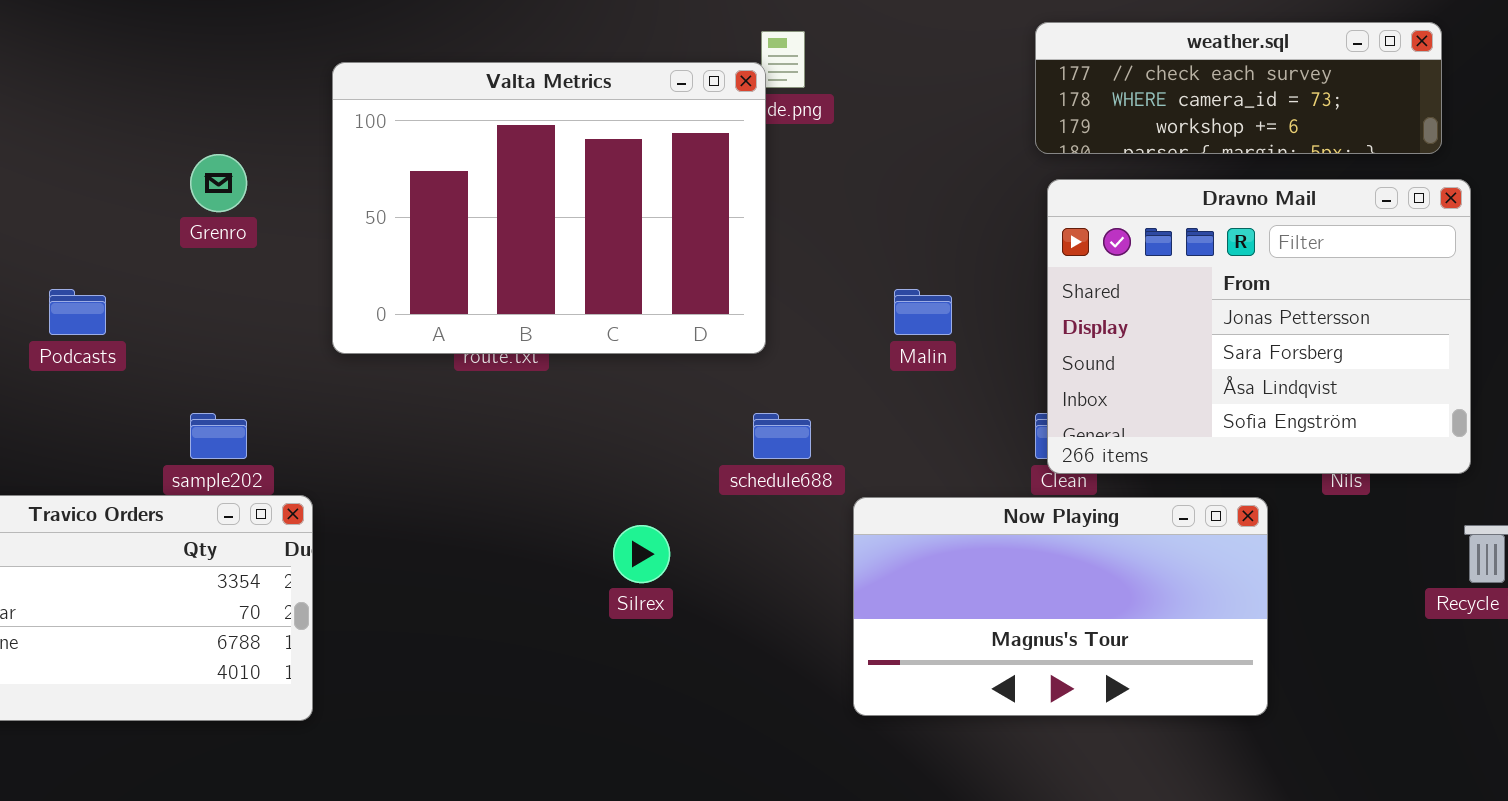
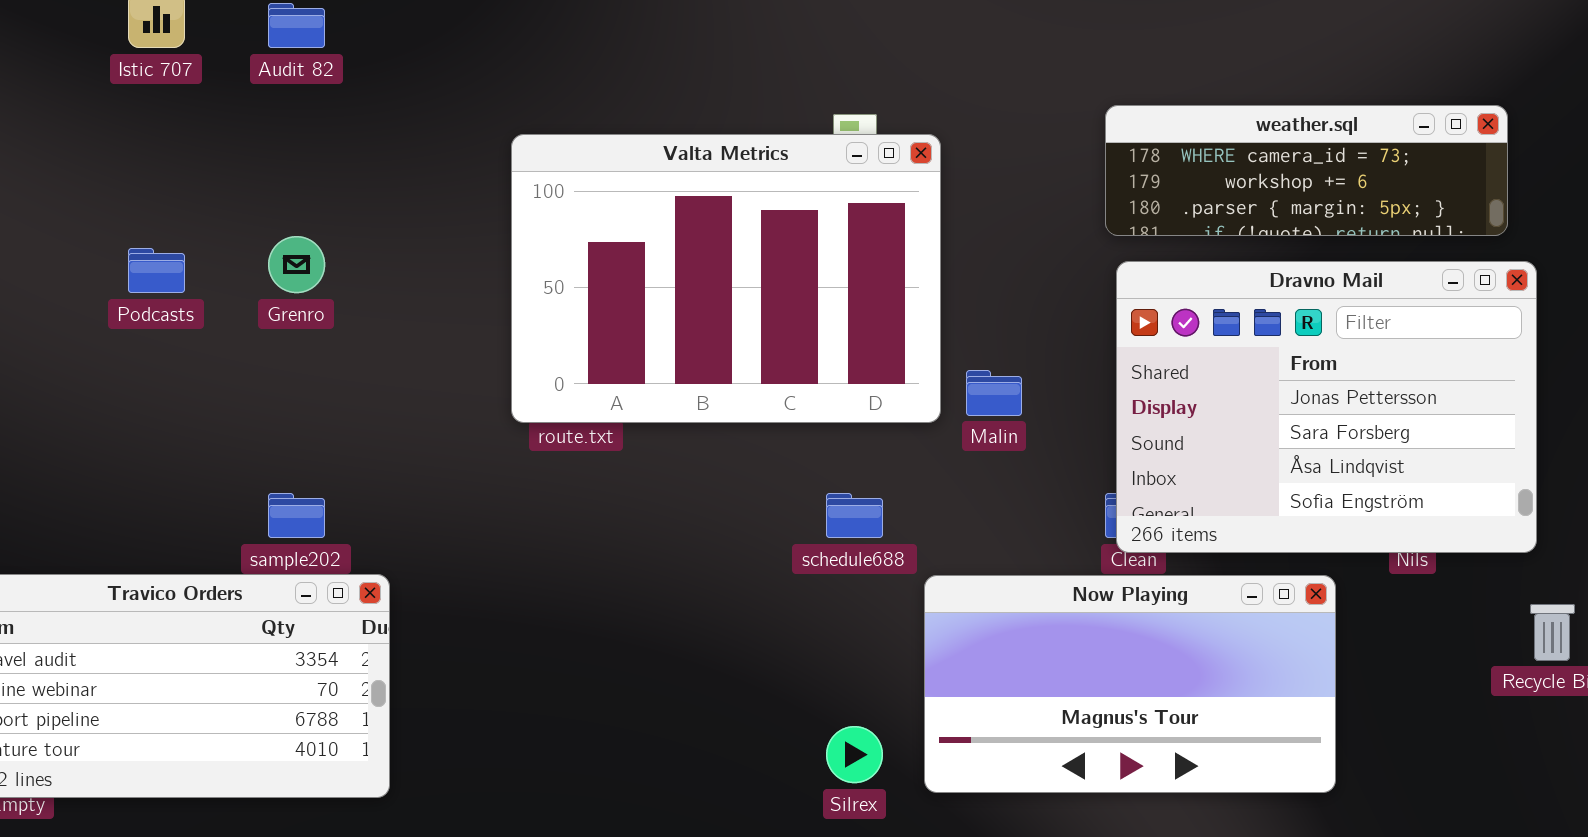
weather.sql: [1035,22,1442,154] -> [1105,105,1508,236], scrolled down 1 row
Valta Metrics: [332,62,766,354] -> [511,134,941,423], moved
Podcasts: [49,289,106,335] -> [128,248,185,293], moved
Silrex: [613,525,670,583] -> [826,726,883,783], moved

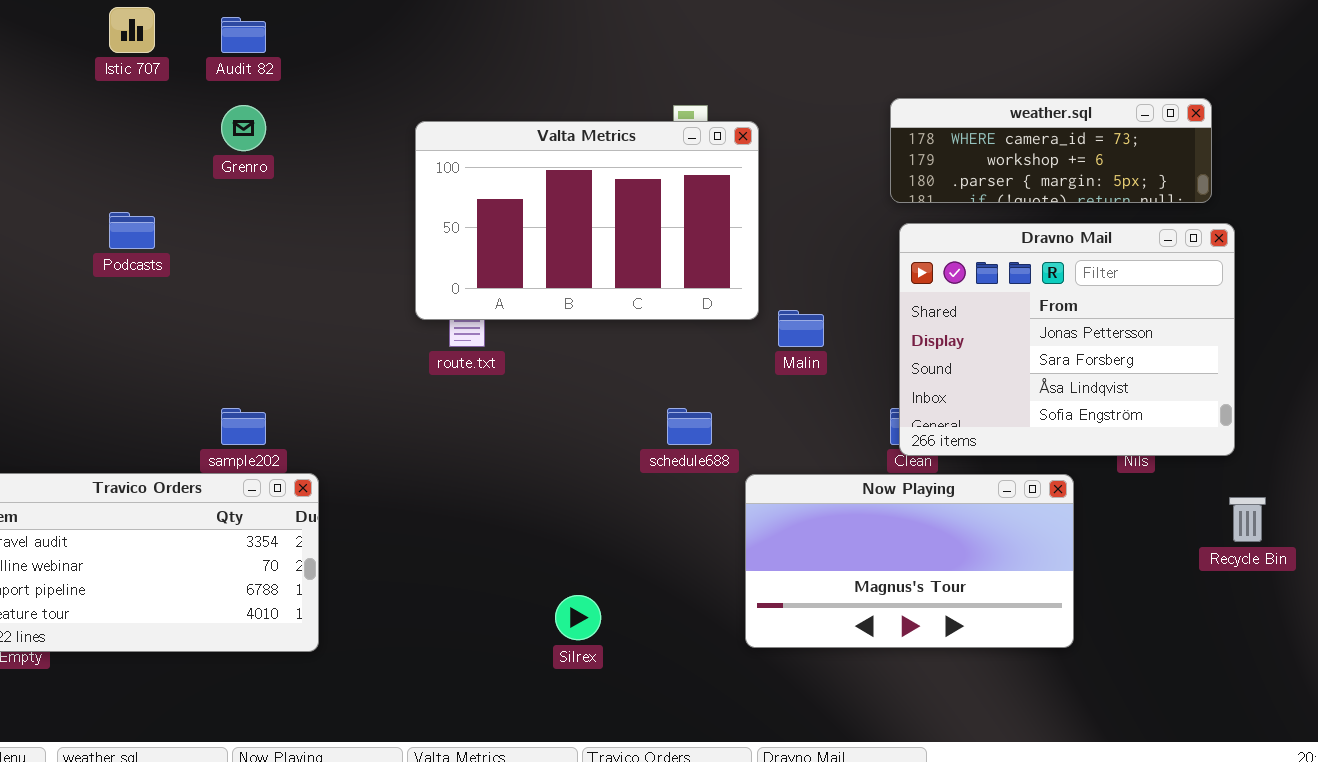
Valta Metrics: [511,134,941,423] -> [415,121,759,320], resized
Grenro: [268,236,325,293] -> [221,105,266,151], moved
Silrex: [826,726,883,783] -> [555,595,601,640], moved

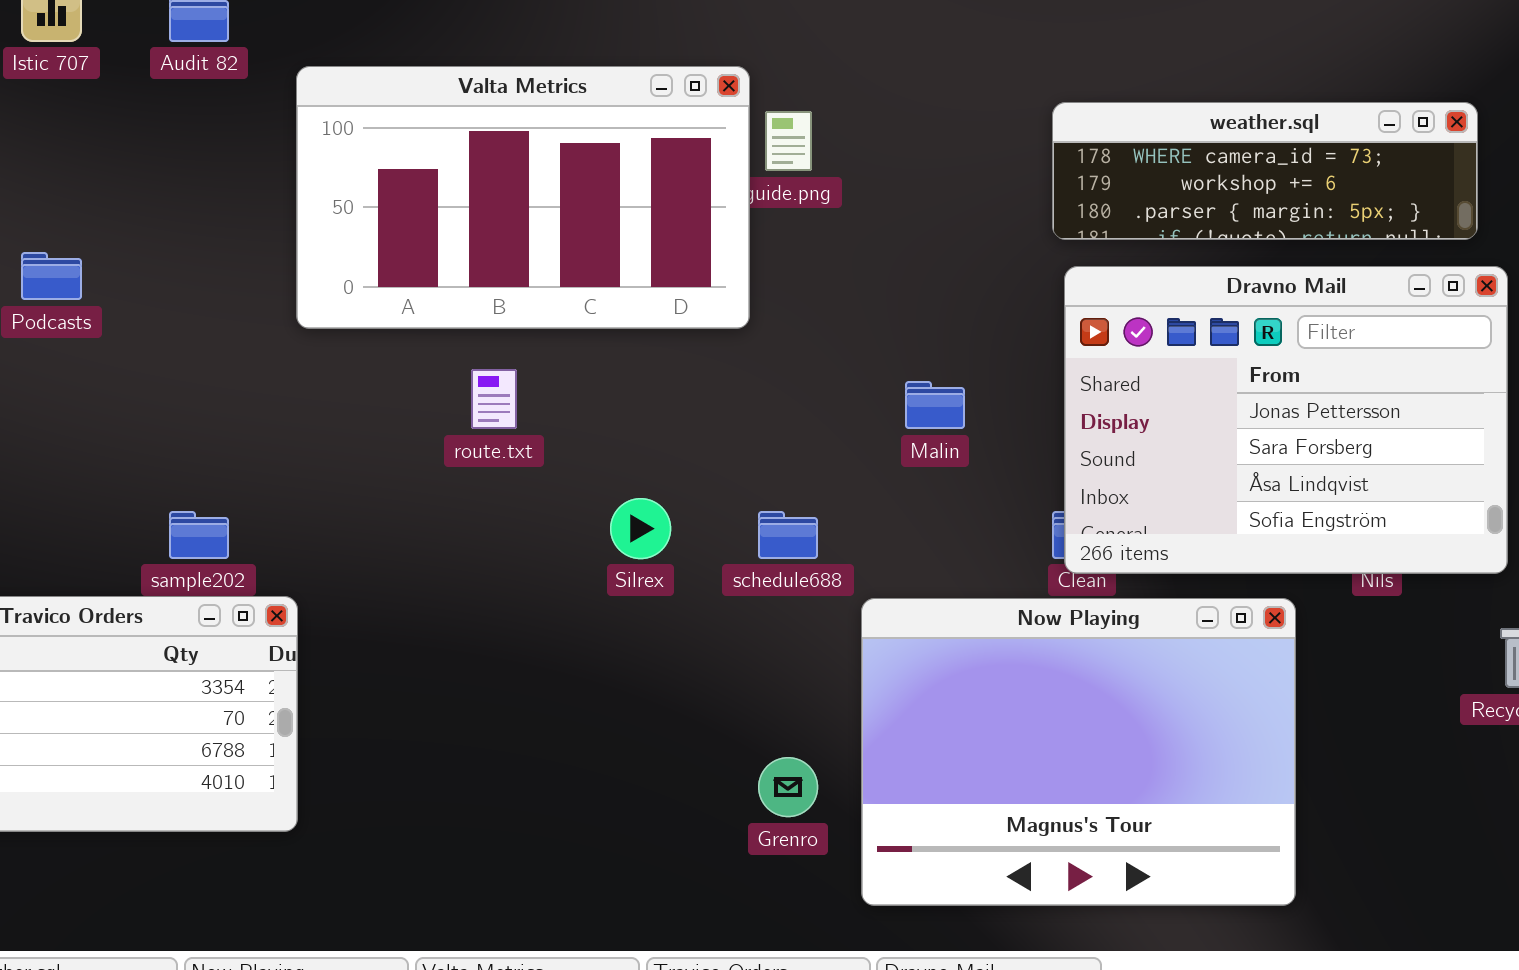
Grenro: [221,105,266,151] -> [758,757,818,817], moved
Valta Metrics: [415,121,759,320] -> [296,66,750,329], moved
Now Playing: [745,474,1074,648] -> [861,598,1296,906], resized
Silrex: [555,595,601,640] -> [610,498,671,559], moved

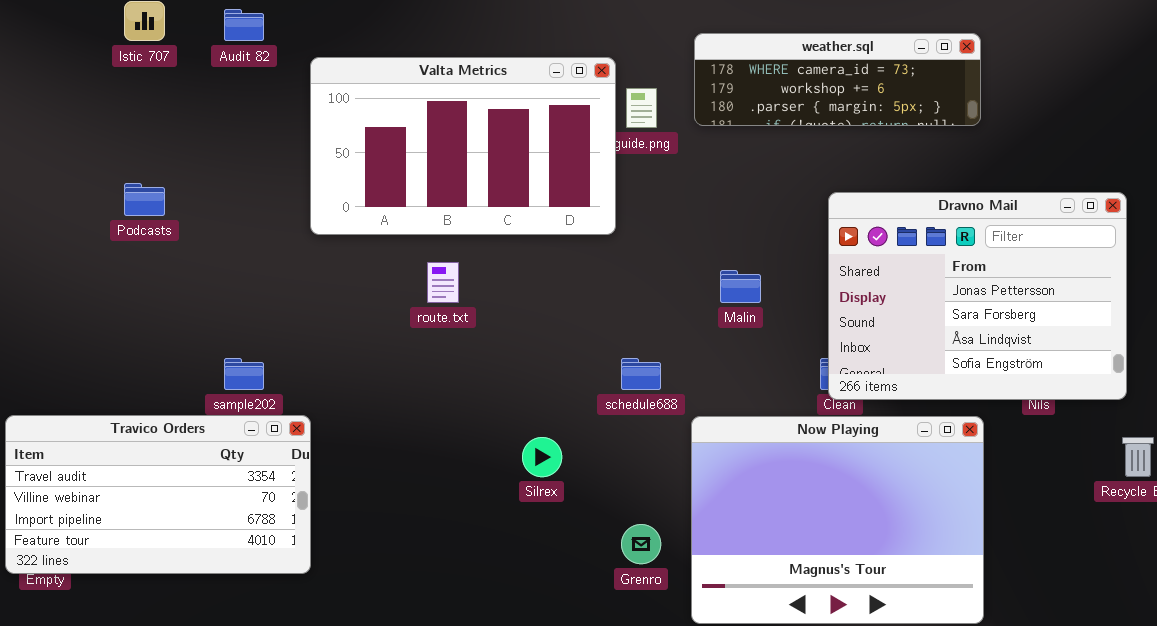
weather.sql: [1052,102,1478,240] -> [694,33,981,126], moved
Silrex: [610,498,671,559] -> [522,437,562,477], moved

